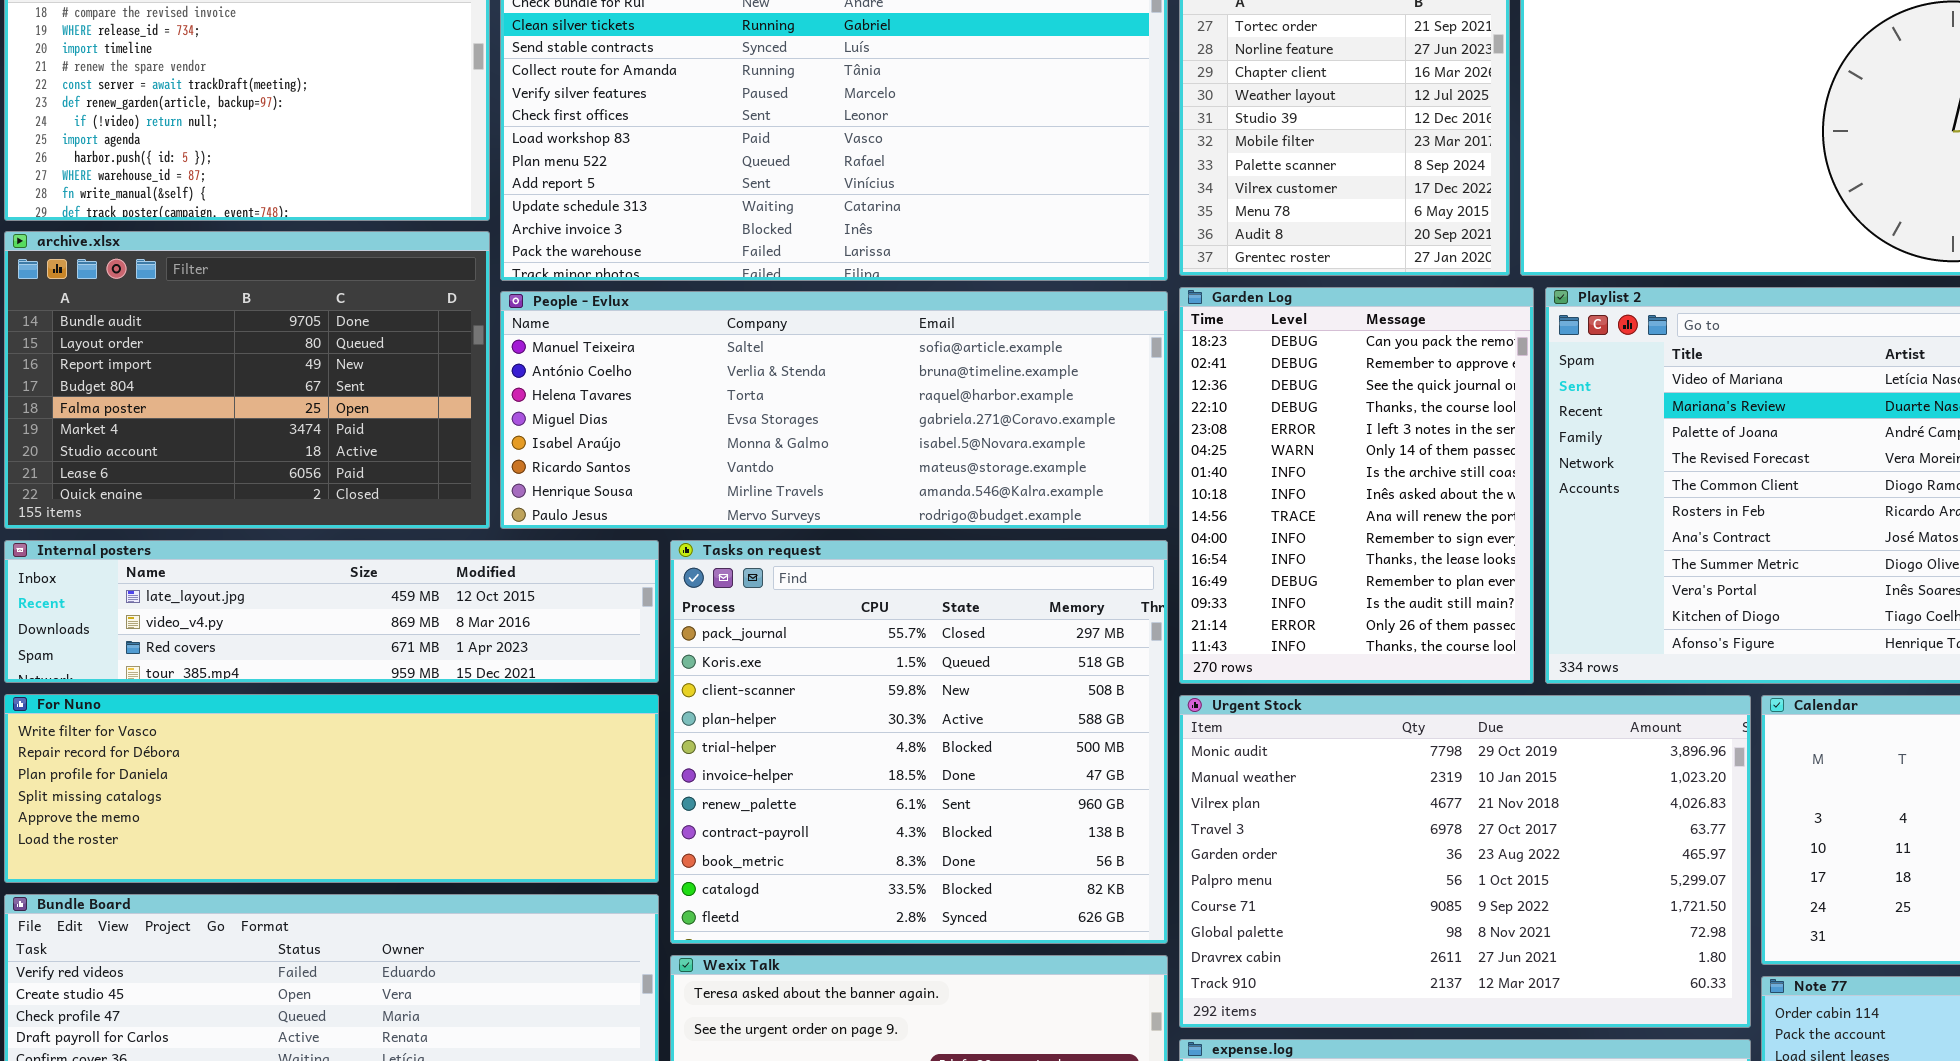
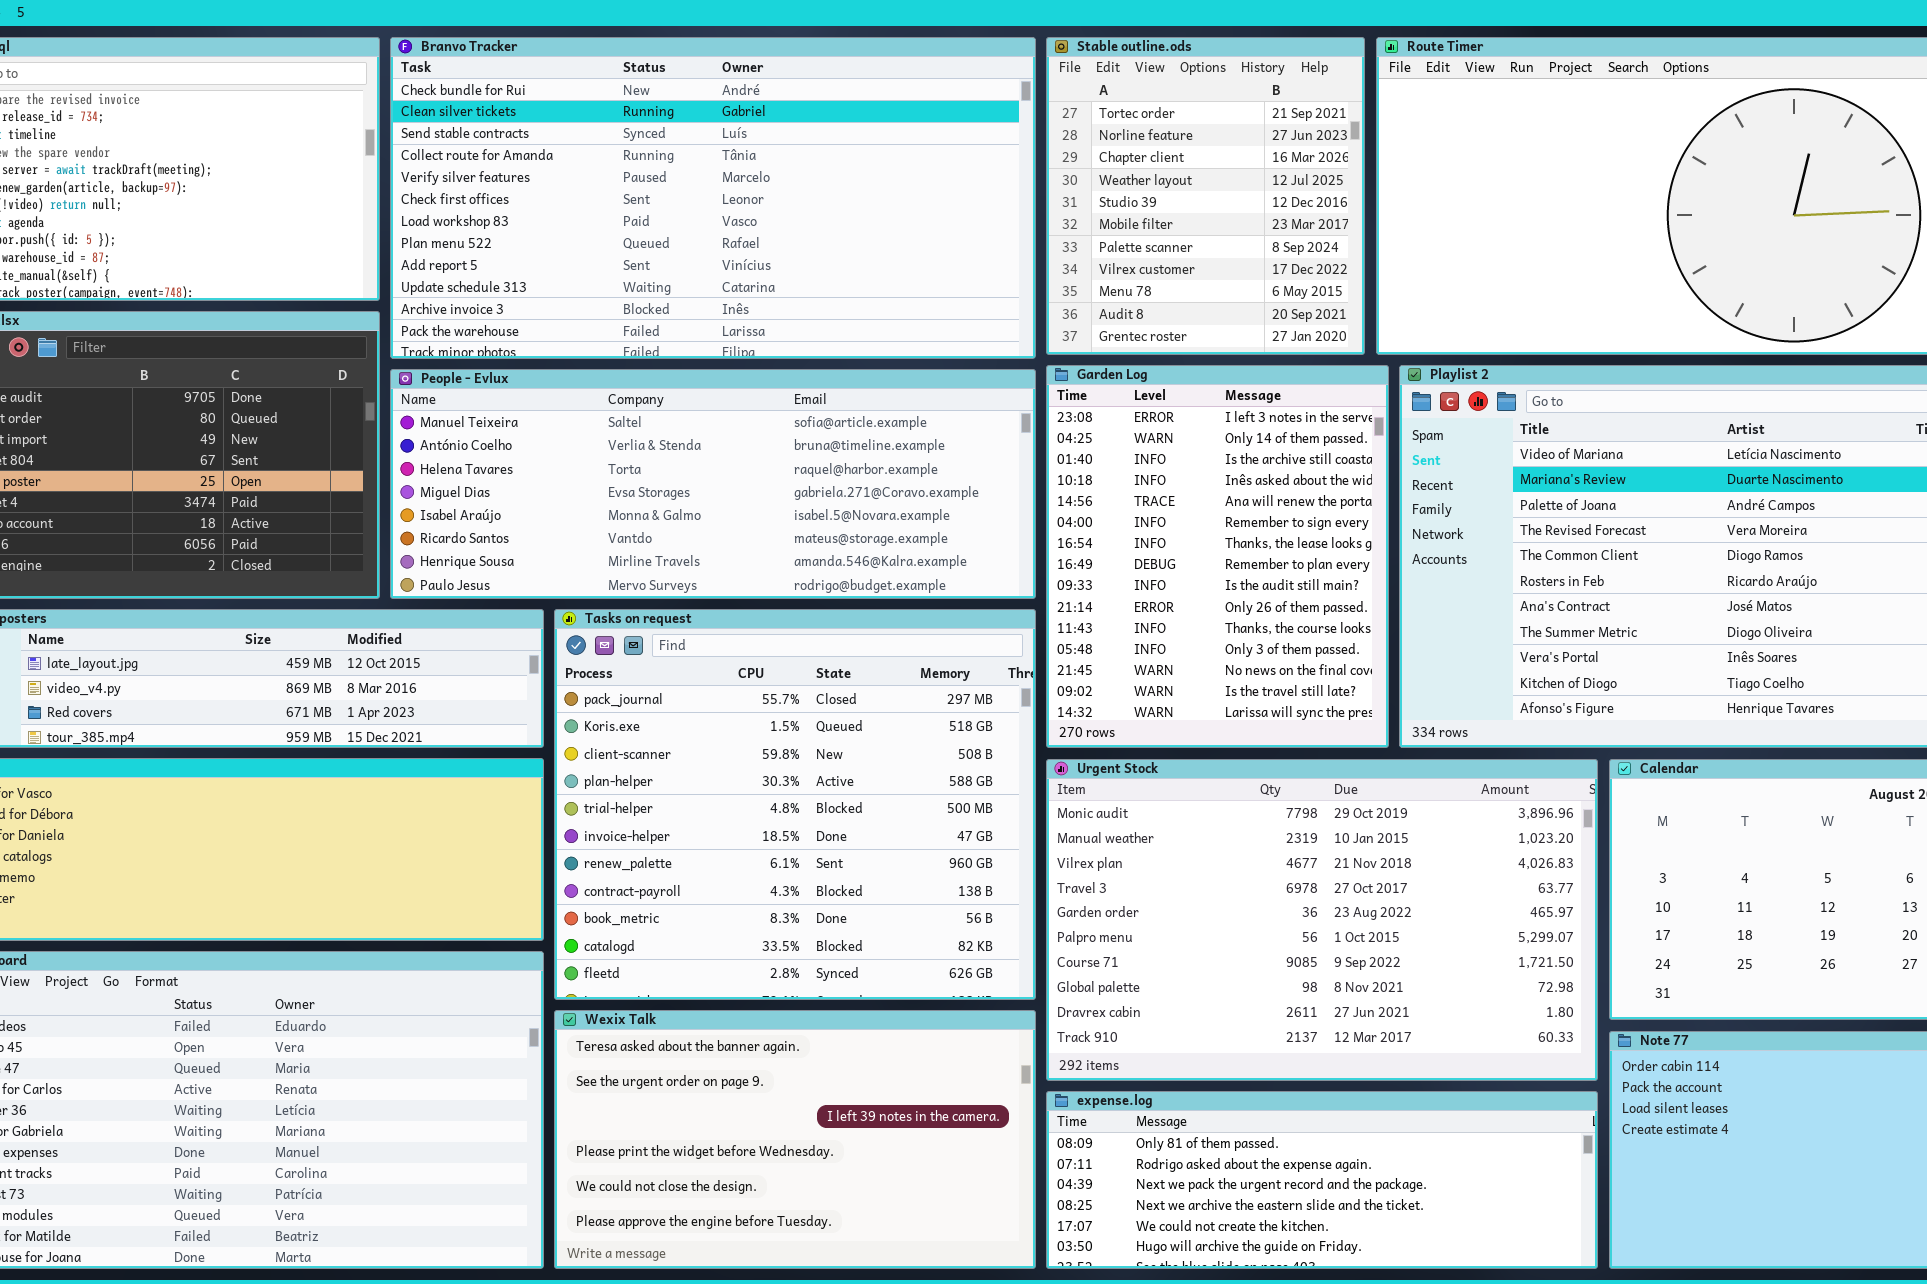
Garden Log: [1179,287,1534,684] -> [1046,365,1389,748], scrolled down 4 rows

